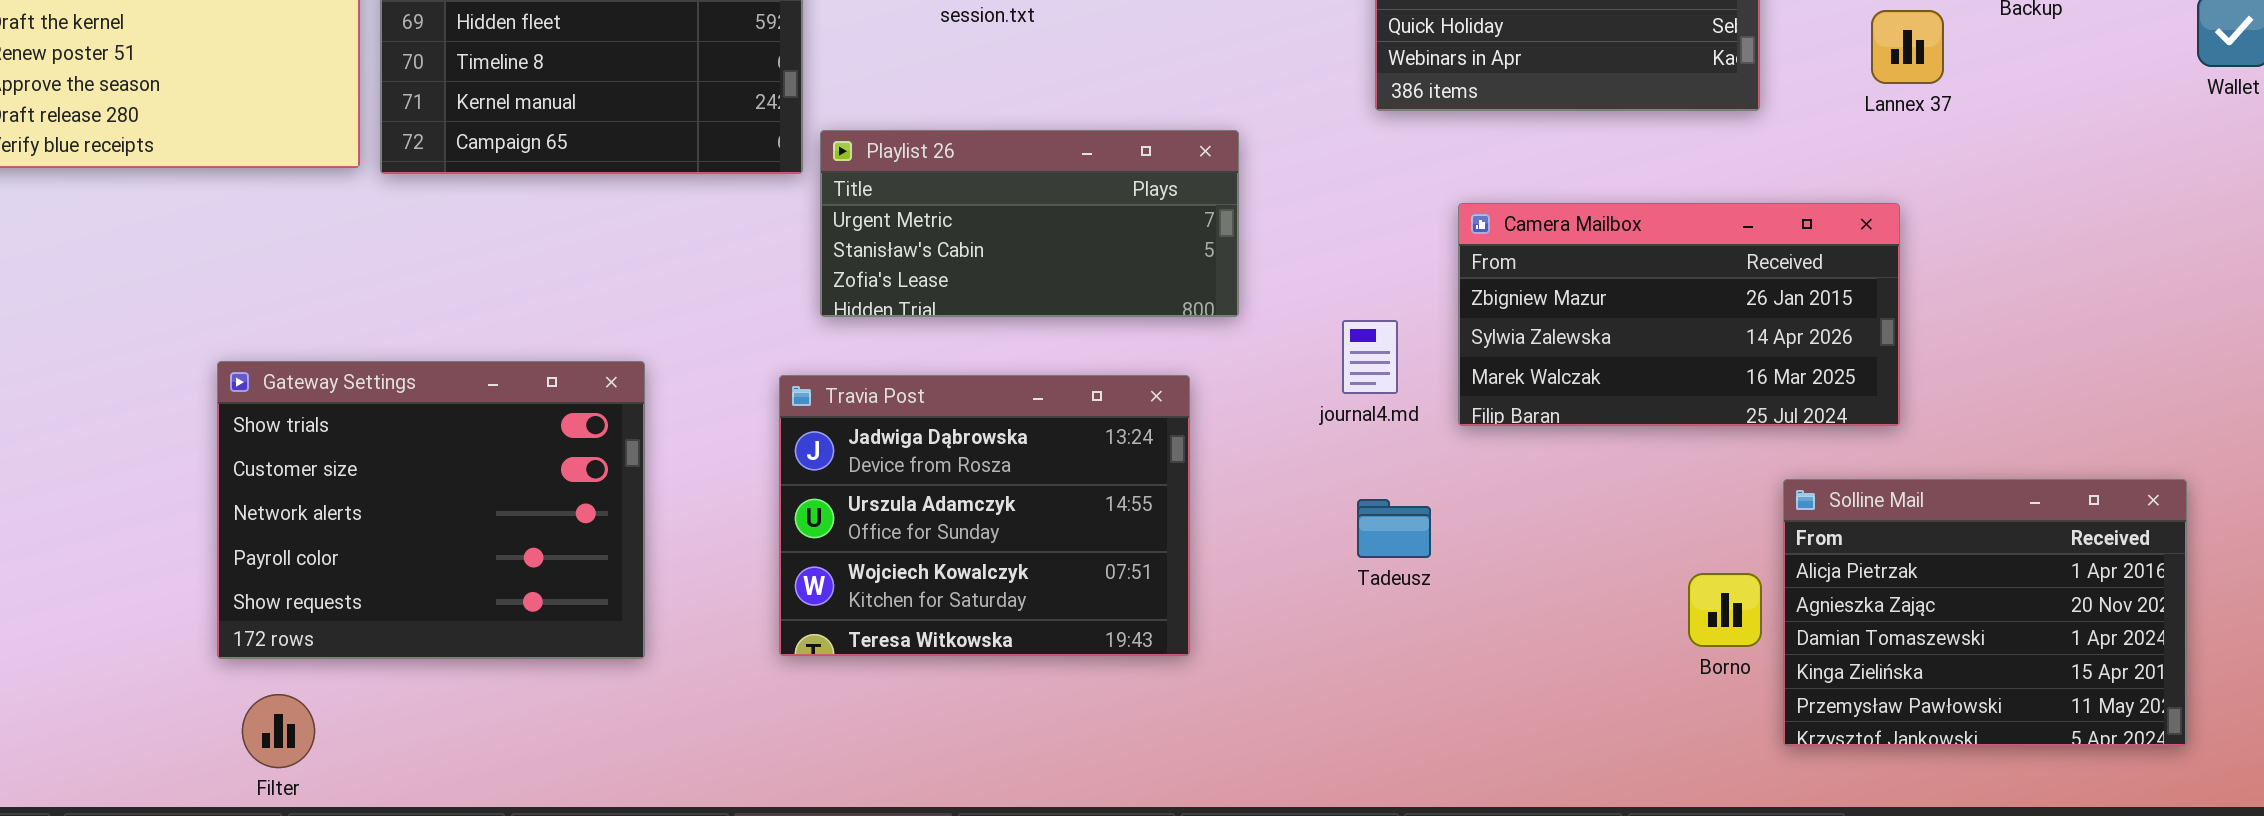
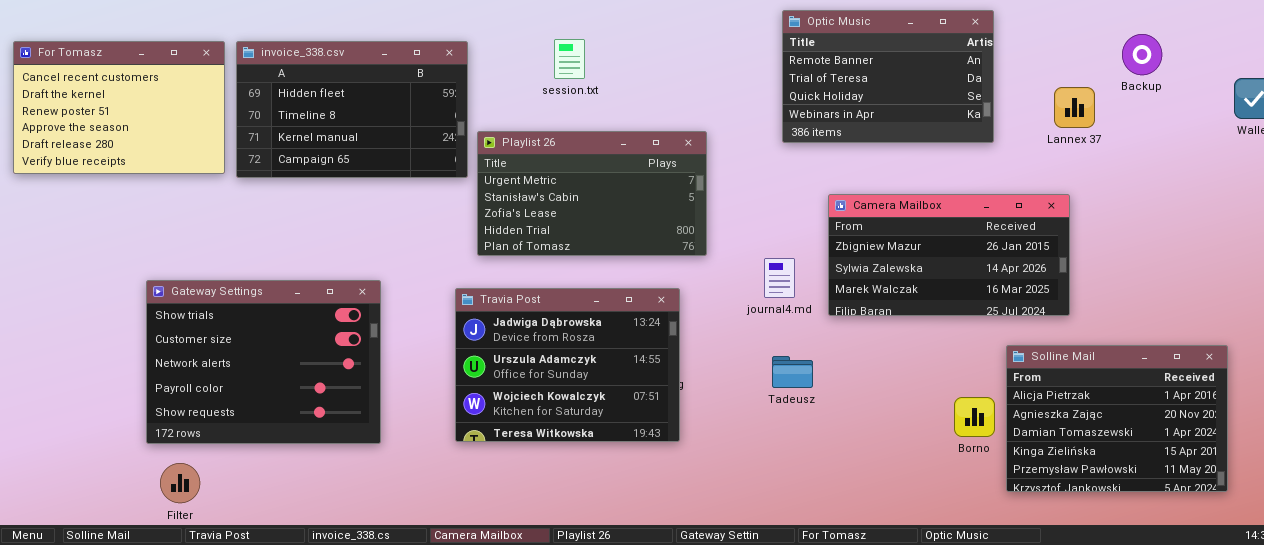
Playlist 26: [820,130,1239,317] -> [477,131,707,256], resized

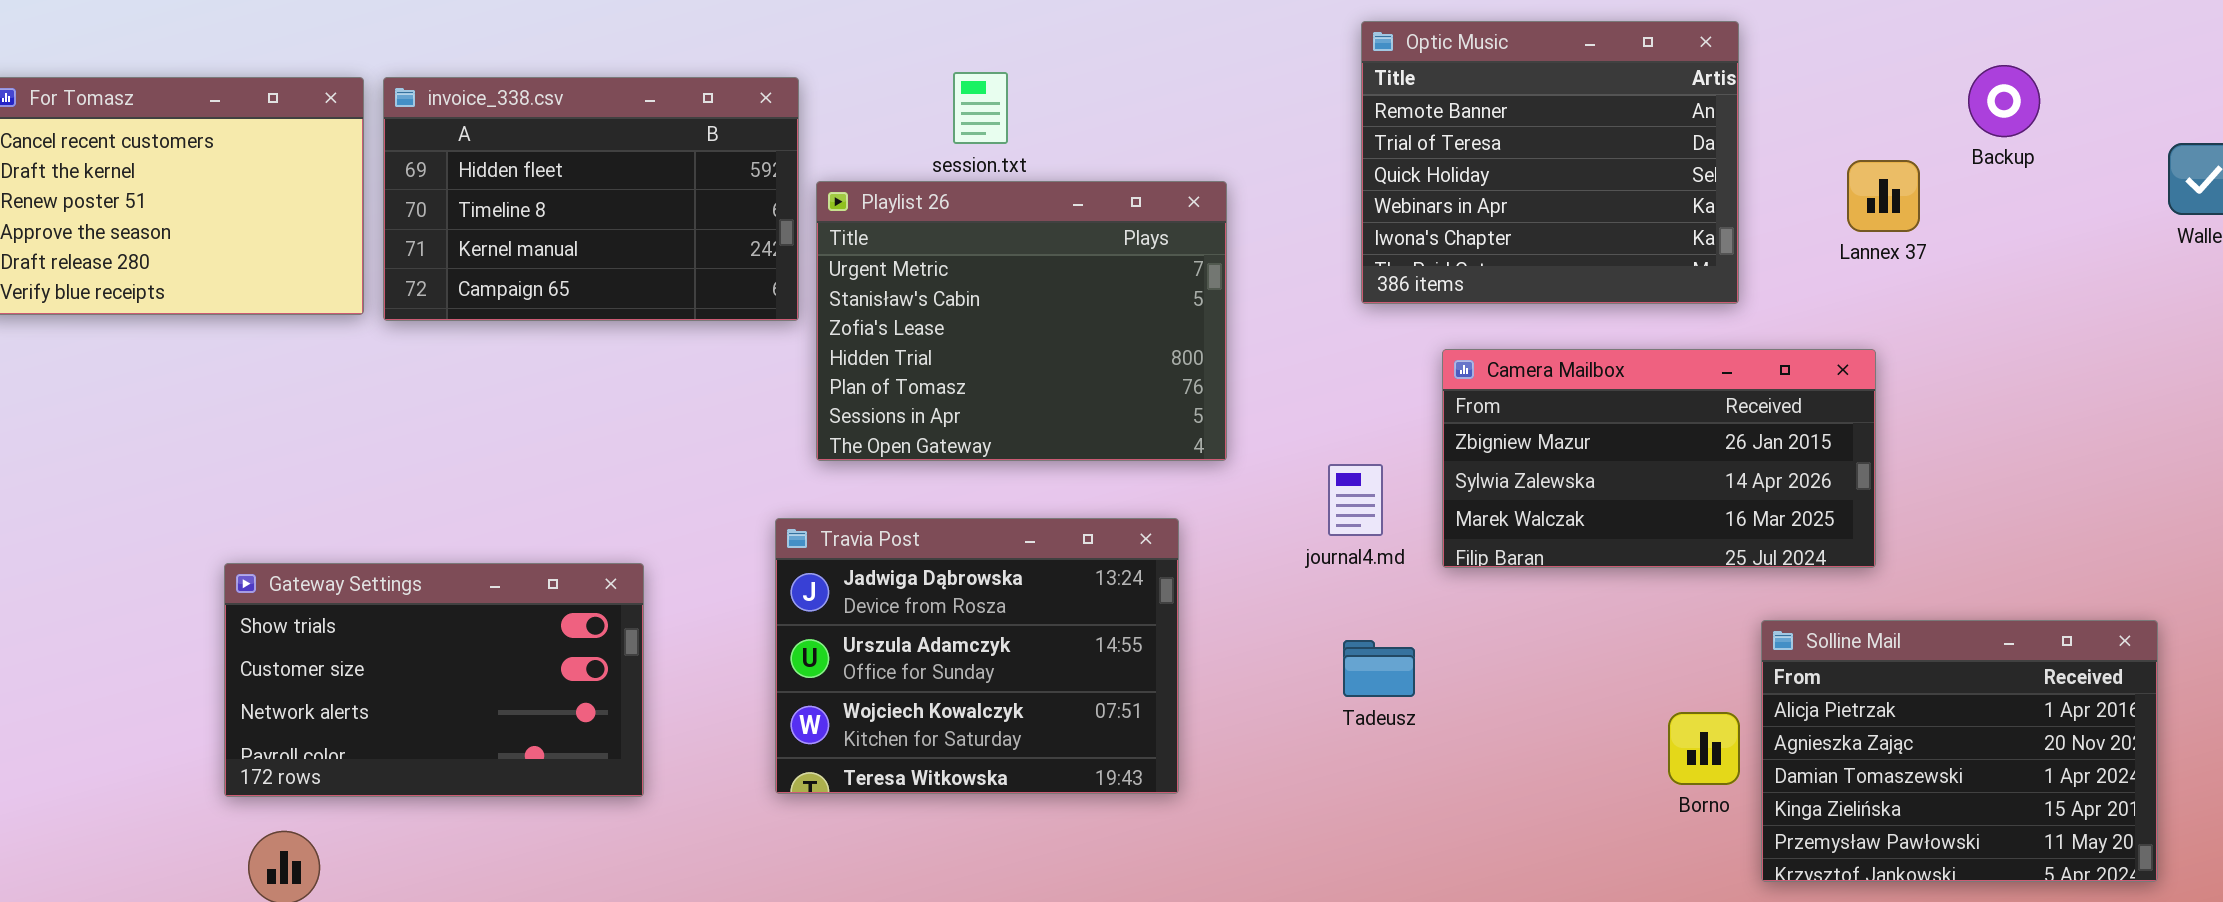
Optic Music: [782,10,994,143] -> [1361,21,1739,304], resized
Playlist 26: [477,131,707,256] -> [816,181,1227,461], resized
Gateway Settings: [146,280,381,444] -> [224,563,644,797], resized

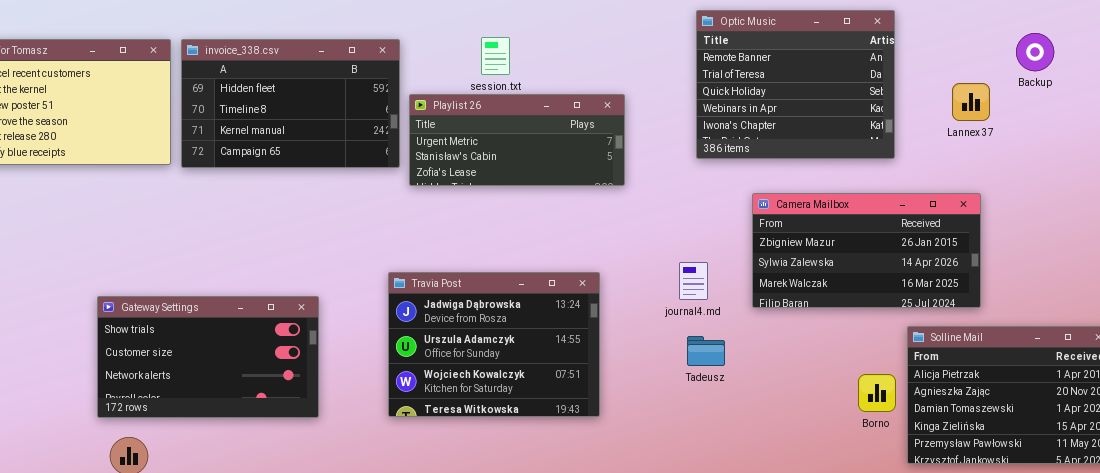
Playlist 26: [816,181,1227,461] -> [409,94,625,186], resized
Camera Mailbox: [1442,349,1876,568] -> [752,193,981,308], moved
journal4.md: [1328,464,1383,536] -> [679,262,708,300], moved

